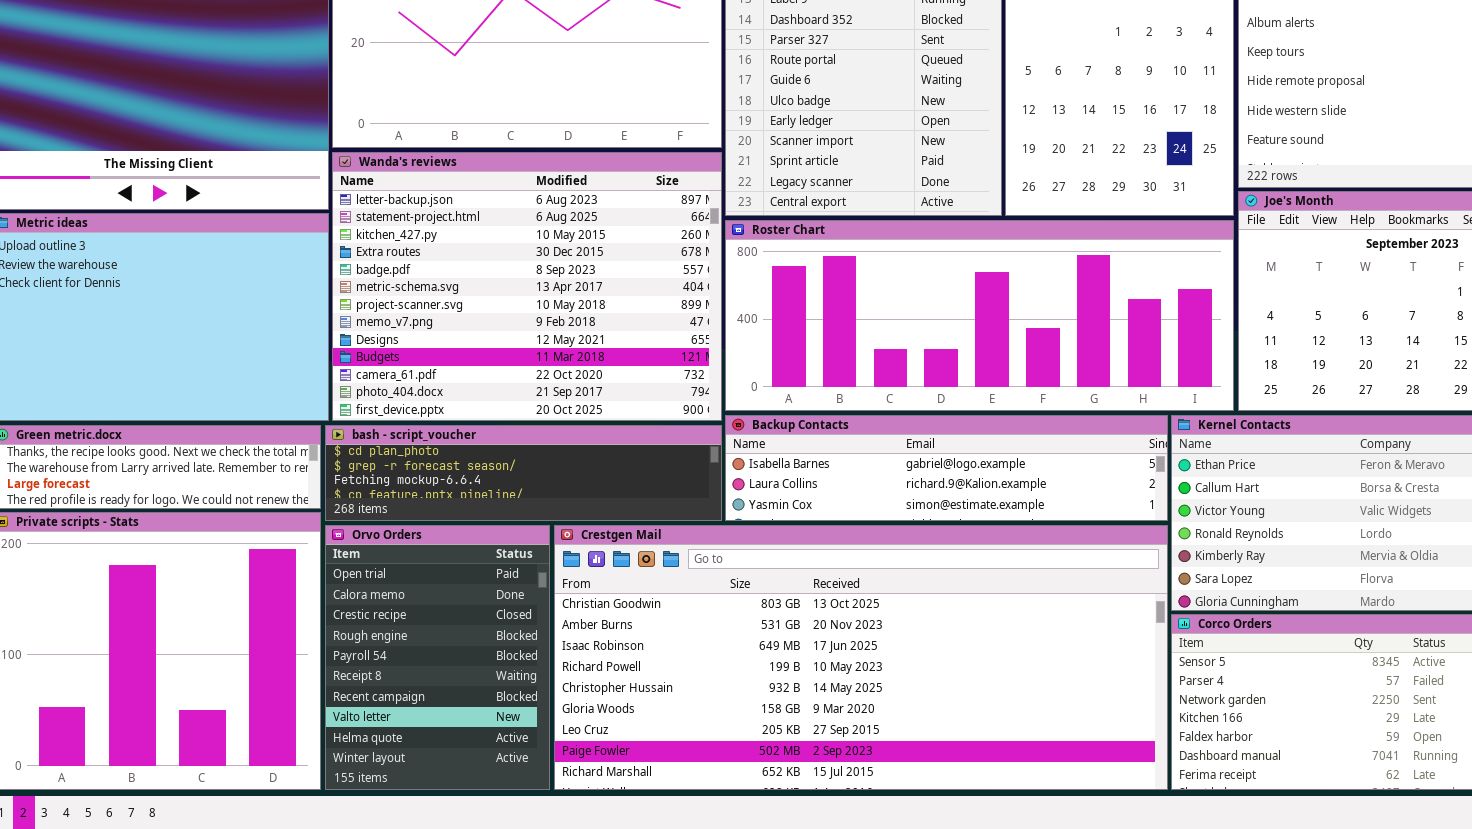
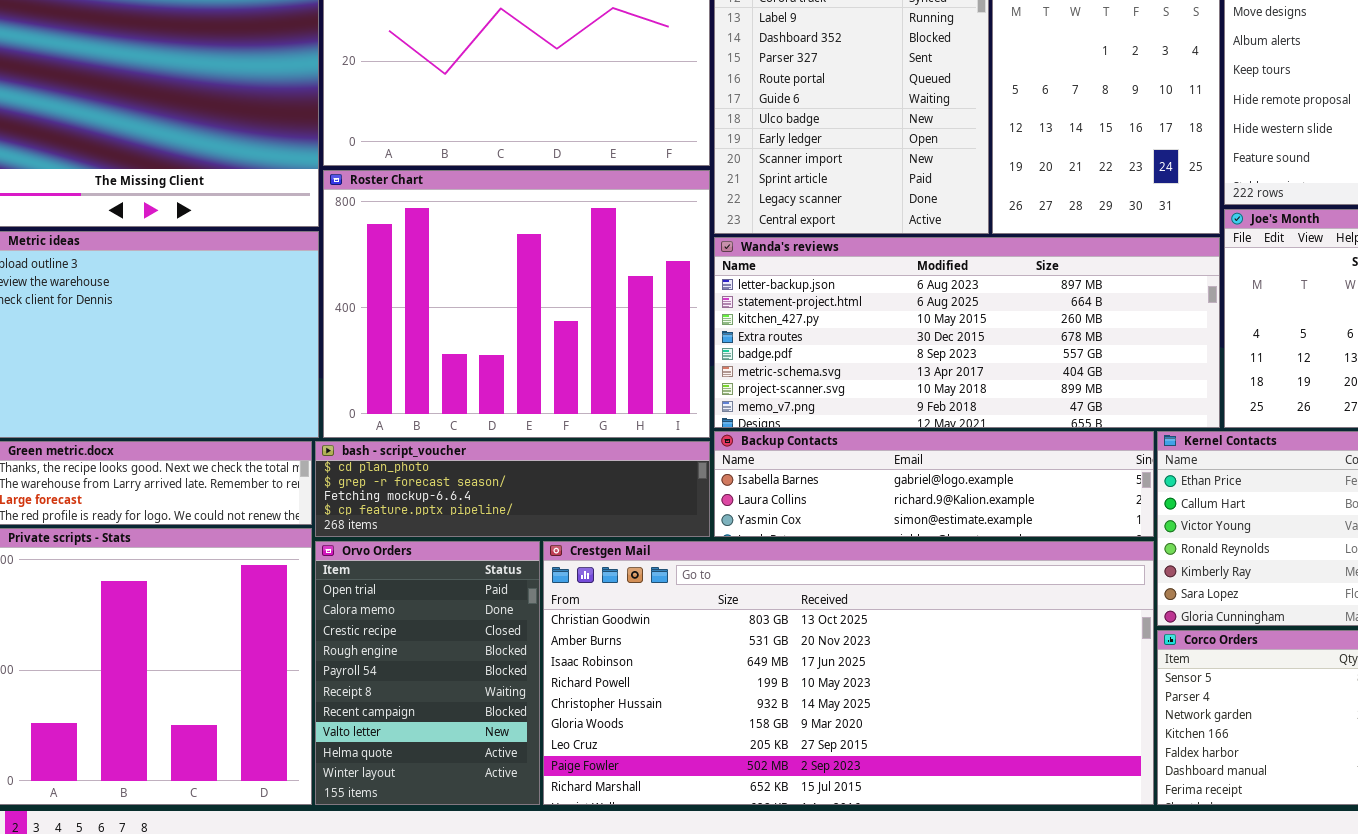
Wanda's reviews: [332,152,722,421] -> [714,237,1220,428], moved, resized
Roster Chart: [725,220,1234,411] -> [323,170,710,438], moved, resized

